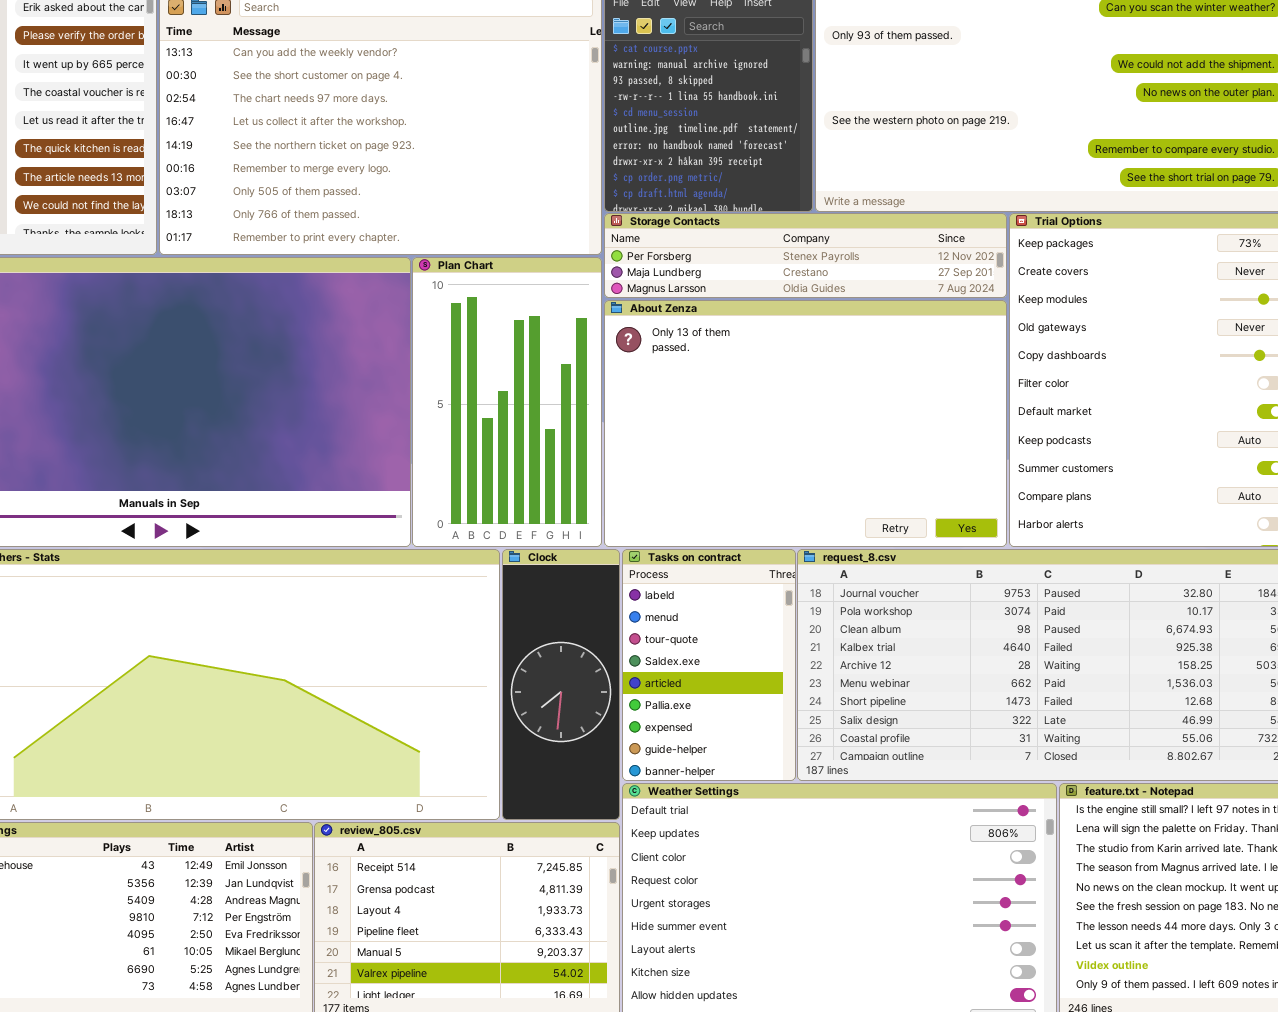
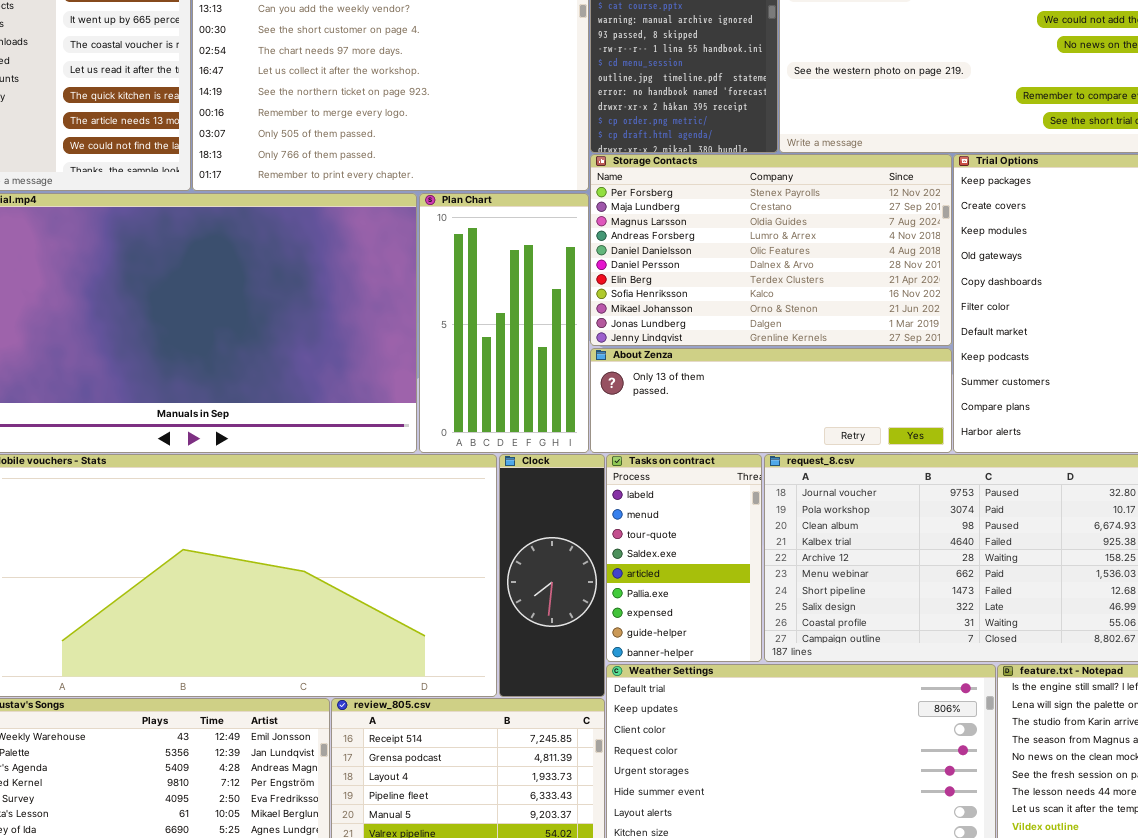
Storage Contacts: [604,213,1007,298] -> [590,154,952,346], resized
About Zenza: [604,300,1007,547] -> [590,348,952,453], resized

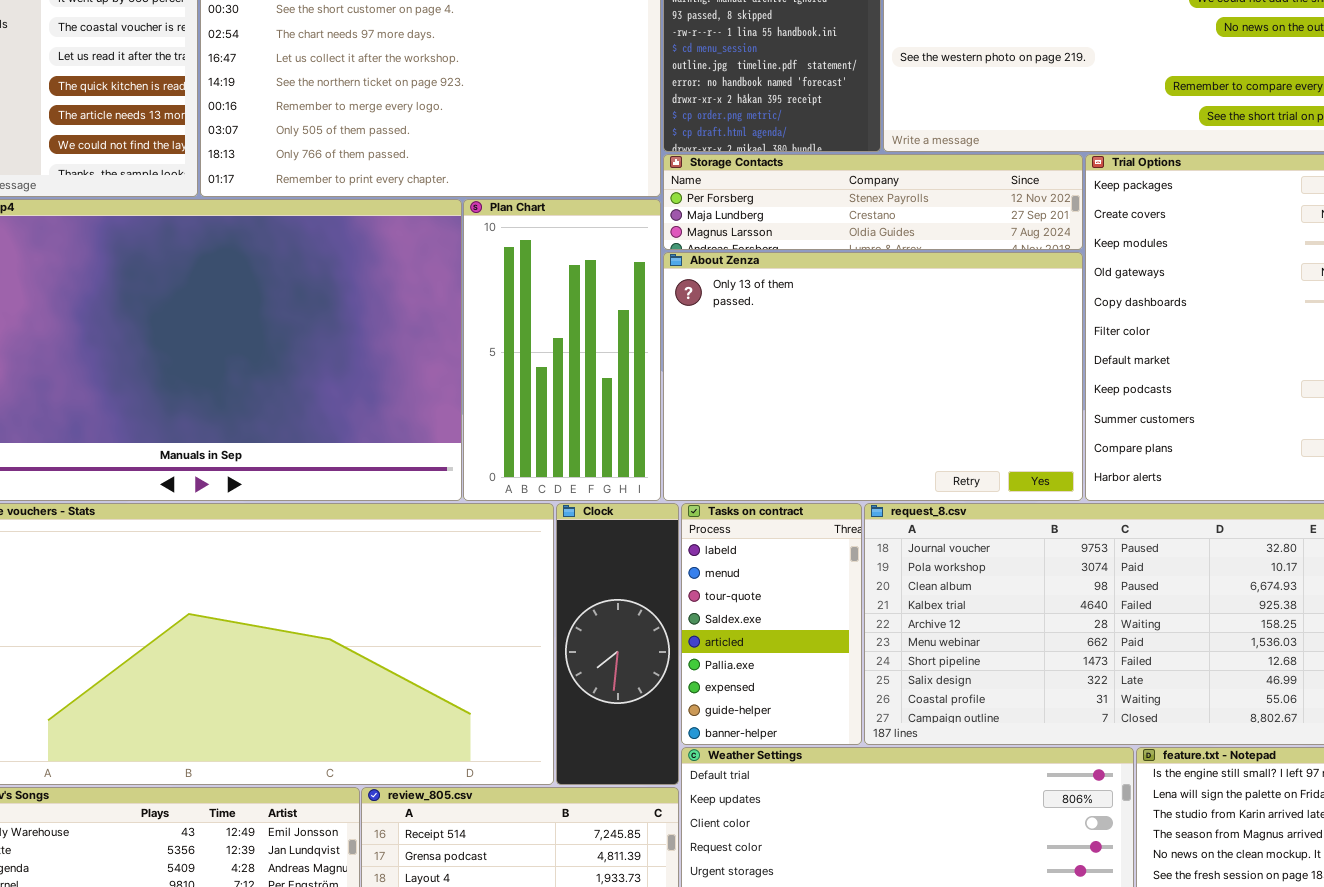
Storage Contacts: [590,154,952,346] -> [663,154,1083,250], resized
About Zenza: [590,348,952,453] -> [663,252,1083,501], resized

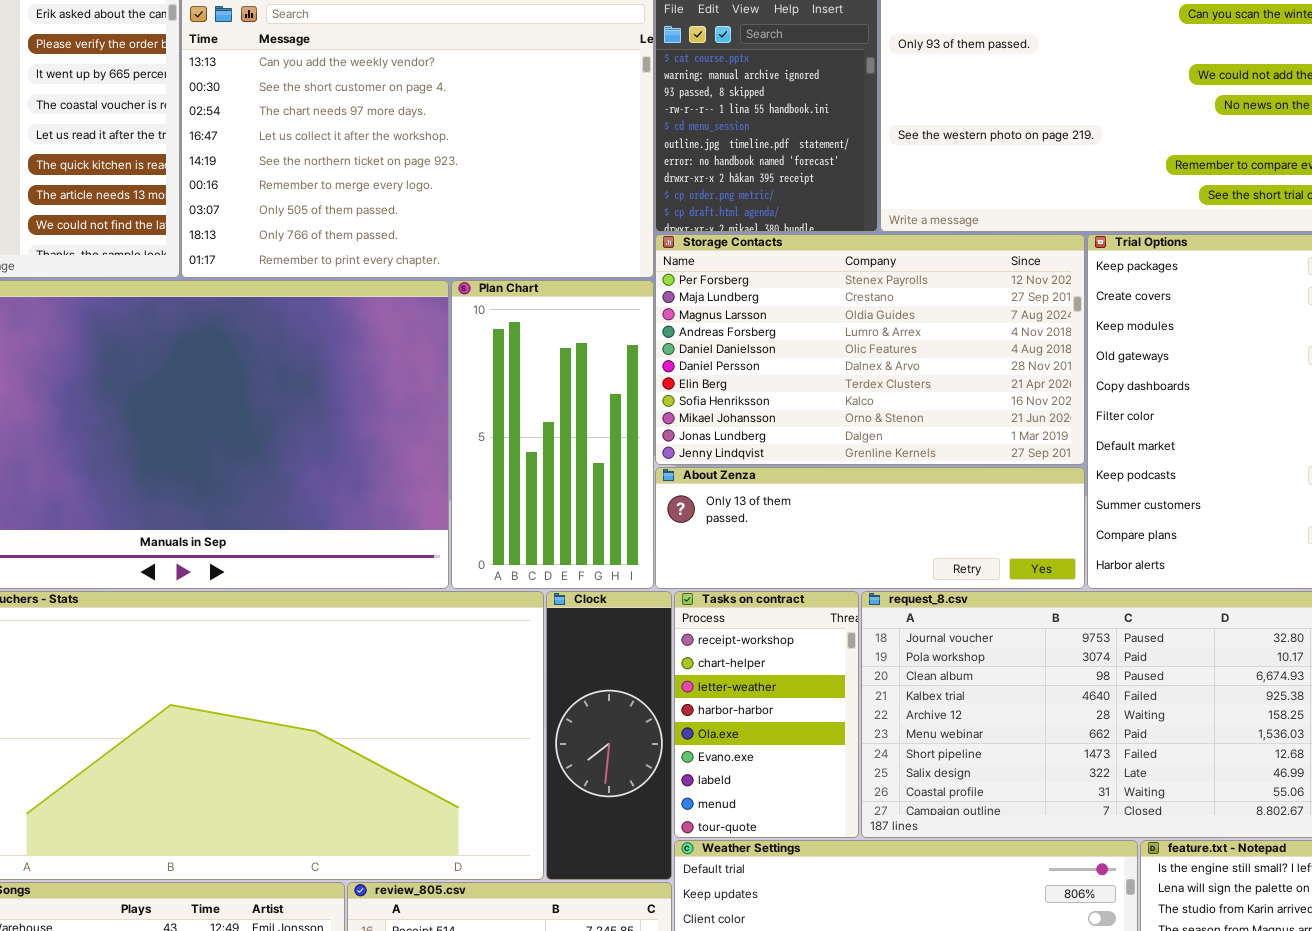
Storage Contacts: [663,154,1083,250] -> [655,234,1085,465], resized
About Zenza: [663,252,1083,501] -> [655,467,1085,589], resized
Tasks on contract: [681,503,862,745] -> [674,591,859,838], scrolled up 6 rows

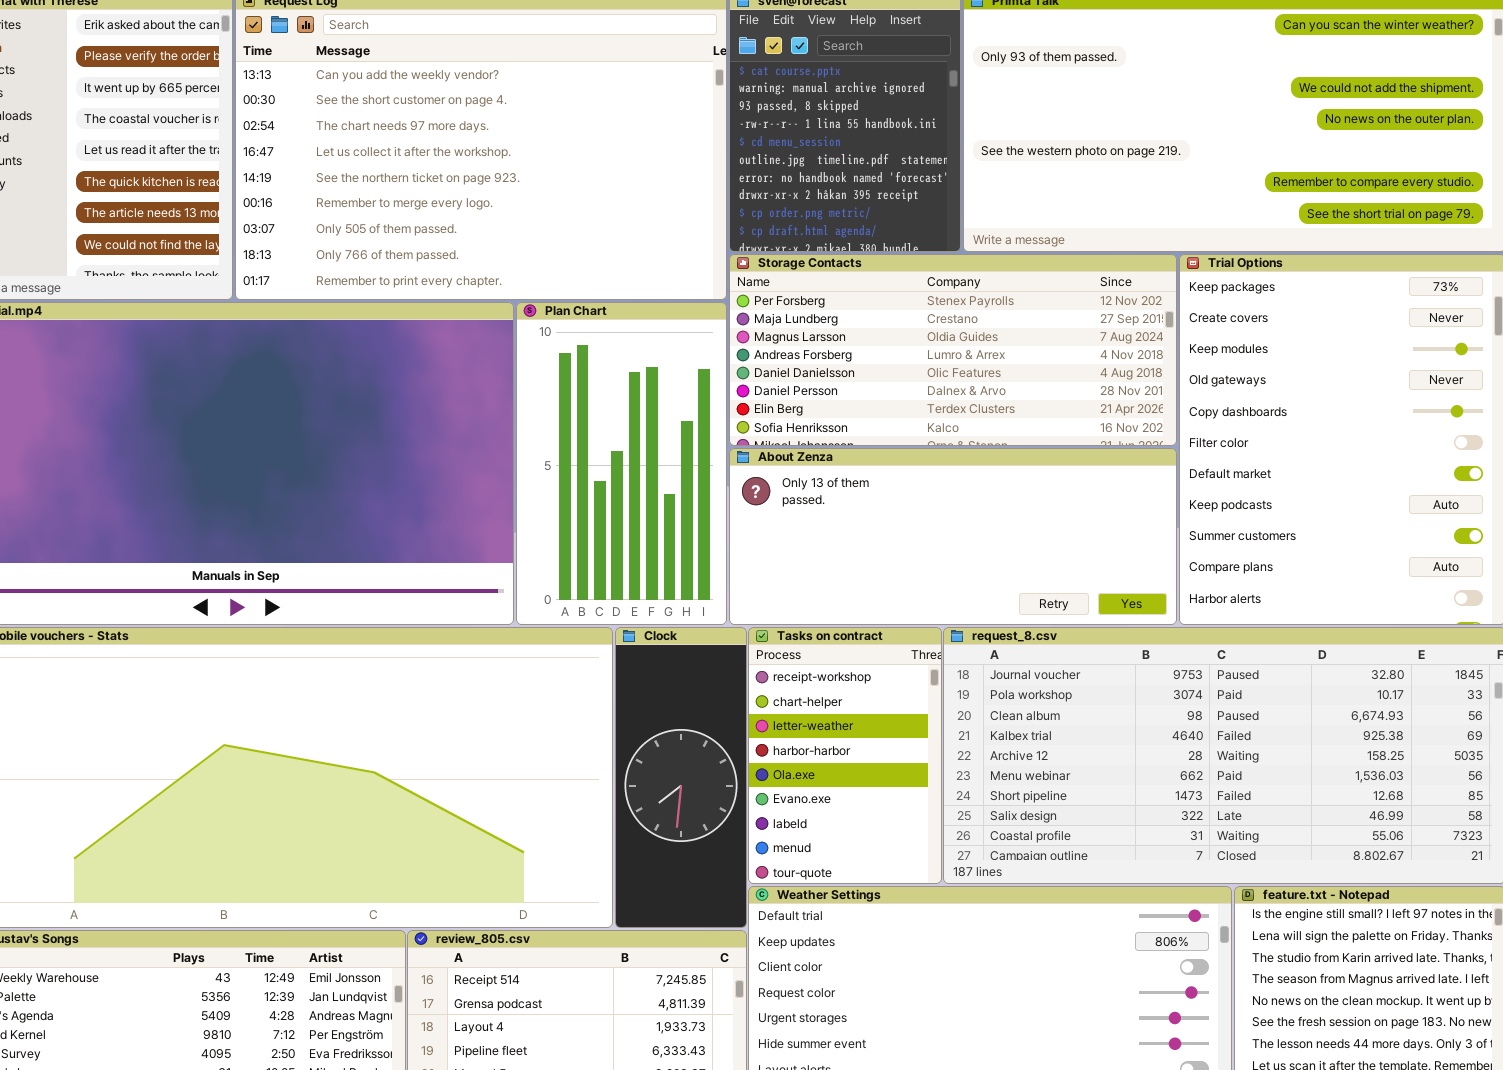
Storage Contacts: [655,234,1085,465] -> [729,254,1177,446], resized
About Zenza: [655,467,1085,589] -> [729,448,1177,625], resized

